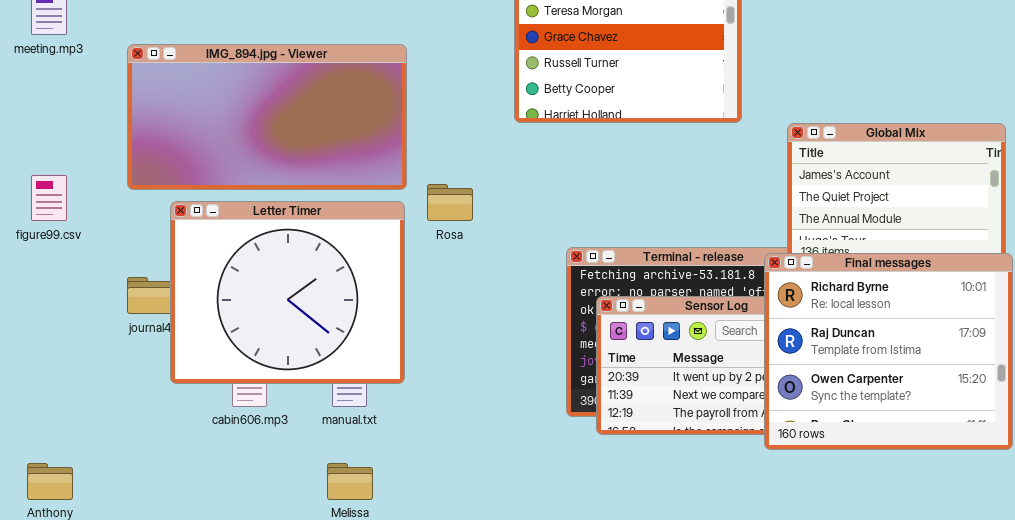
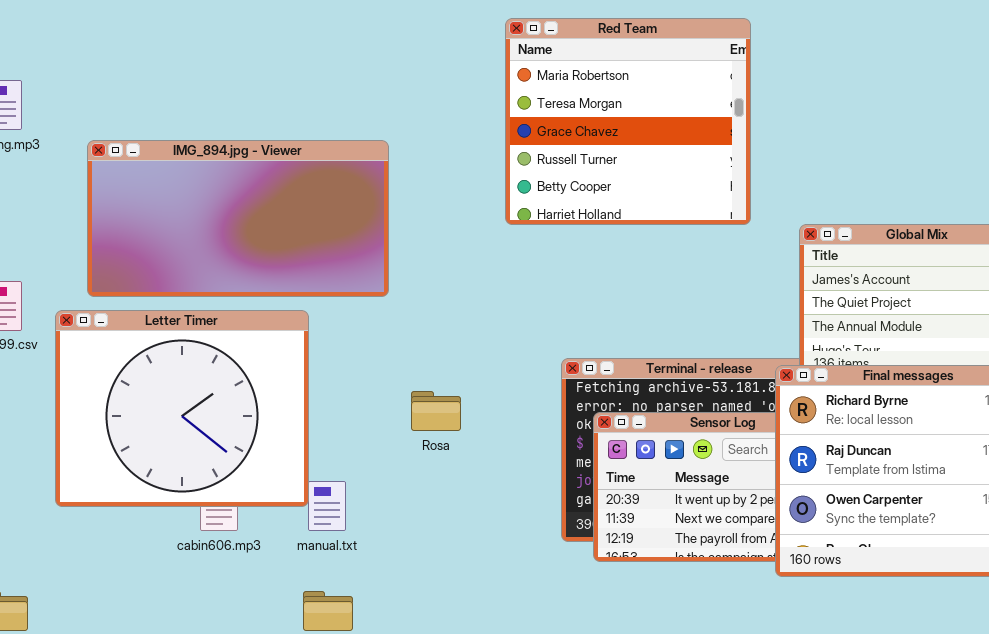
Rosa: [427,184,473,221] -> [411,391,461,431], moved
Letter Timer: [170,201,405,384] -> [55,310,309,507], moved

